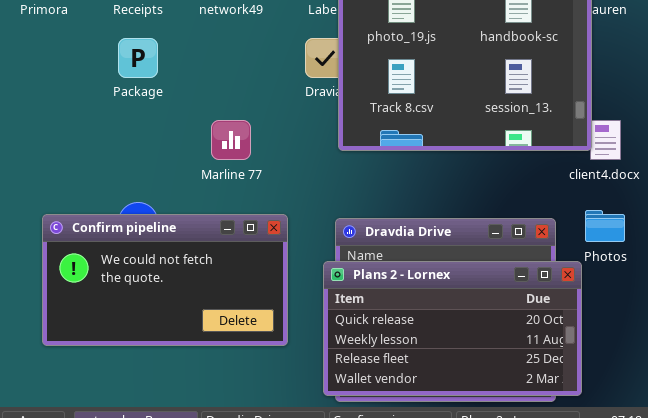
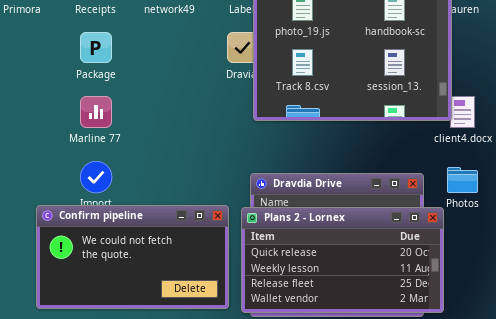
Marline 77: [211,120,251,160] -> [80,96,112,128], moved
Confirm pipeline: [42,214,288,346] -> [36,205,229,309], moved

